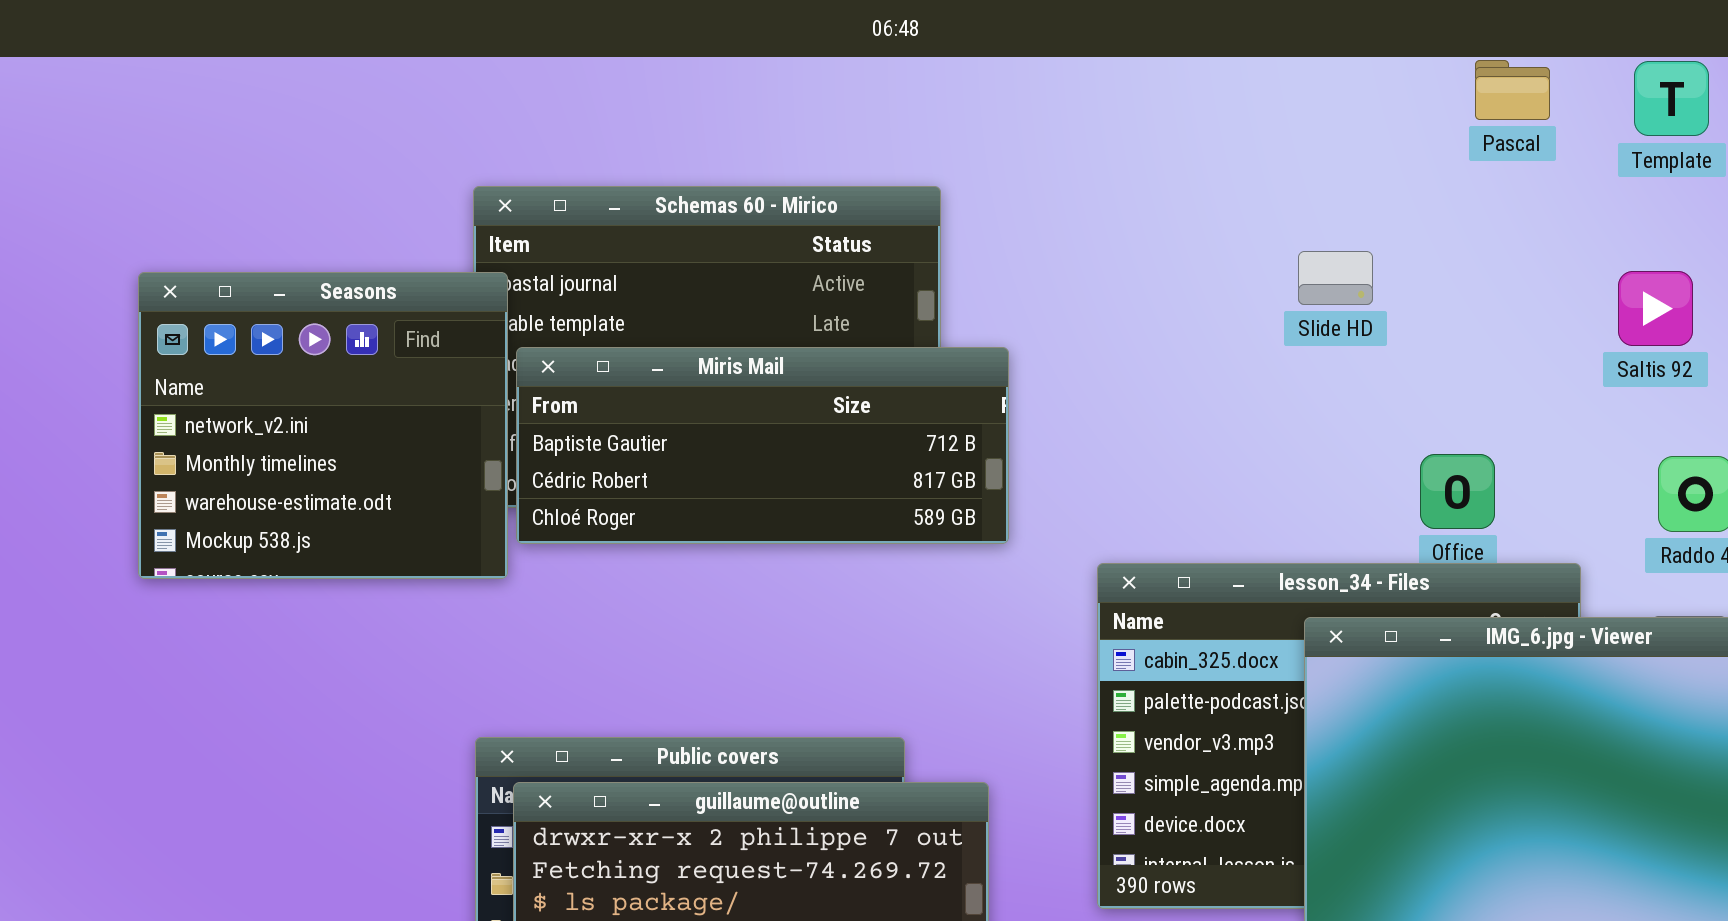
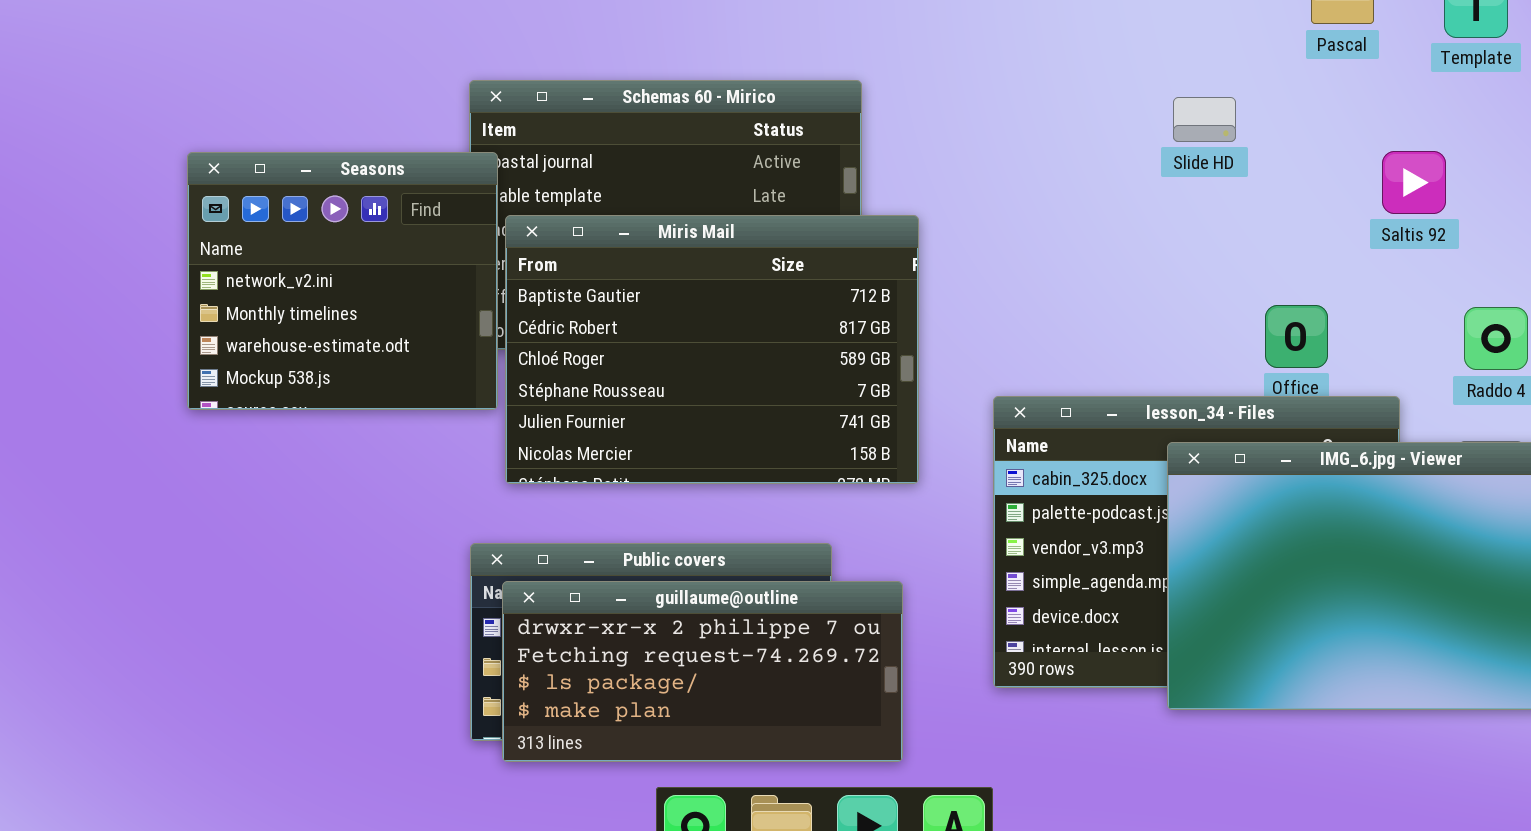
Slide HD: [1298,251,1373,305] -> [1173,97,1236,142], moved
Saltis 92: [1618,271,1693,346] -> [1382,151,1446,214], moved
Miris Mail: [516,347,1009,544] -> [505,215,919,484], resized

